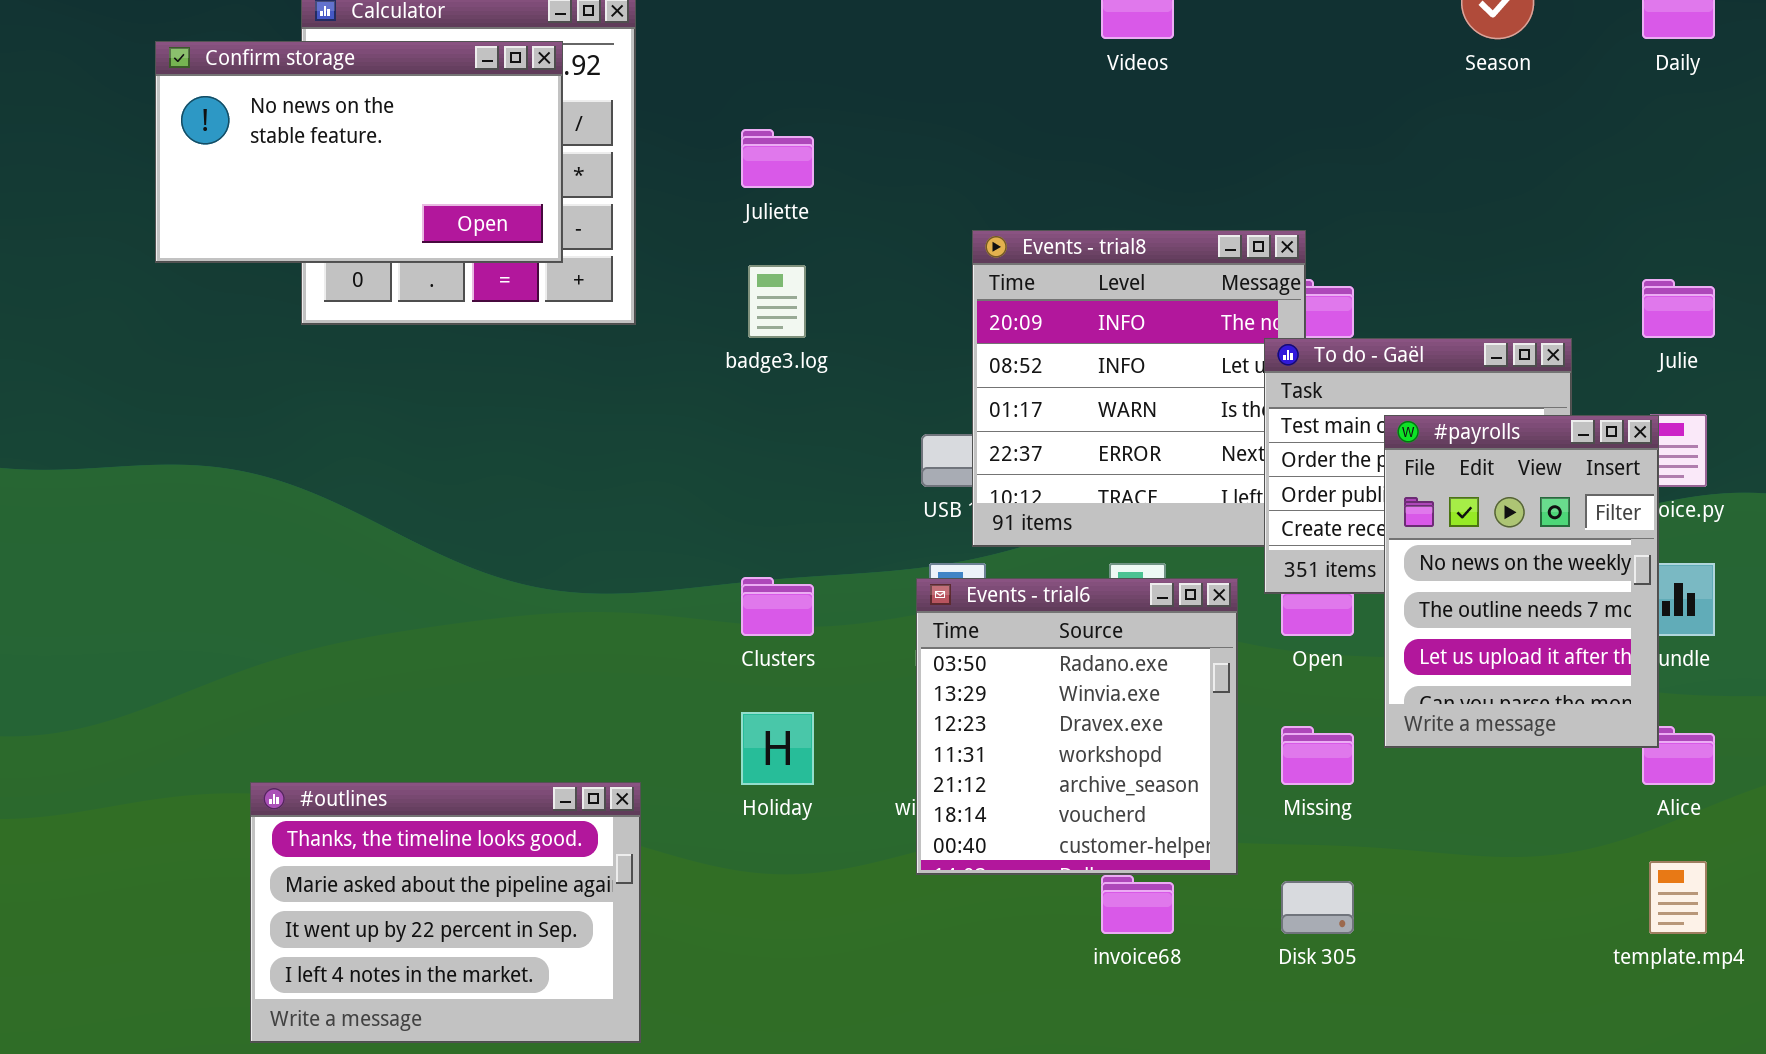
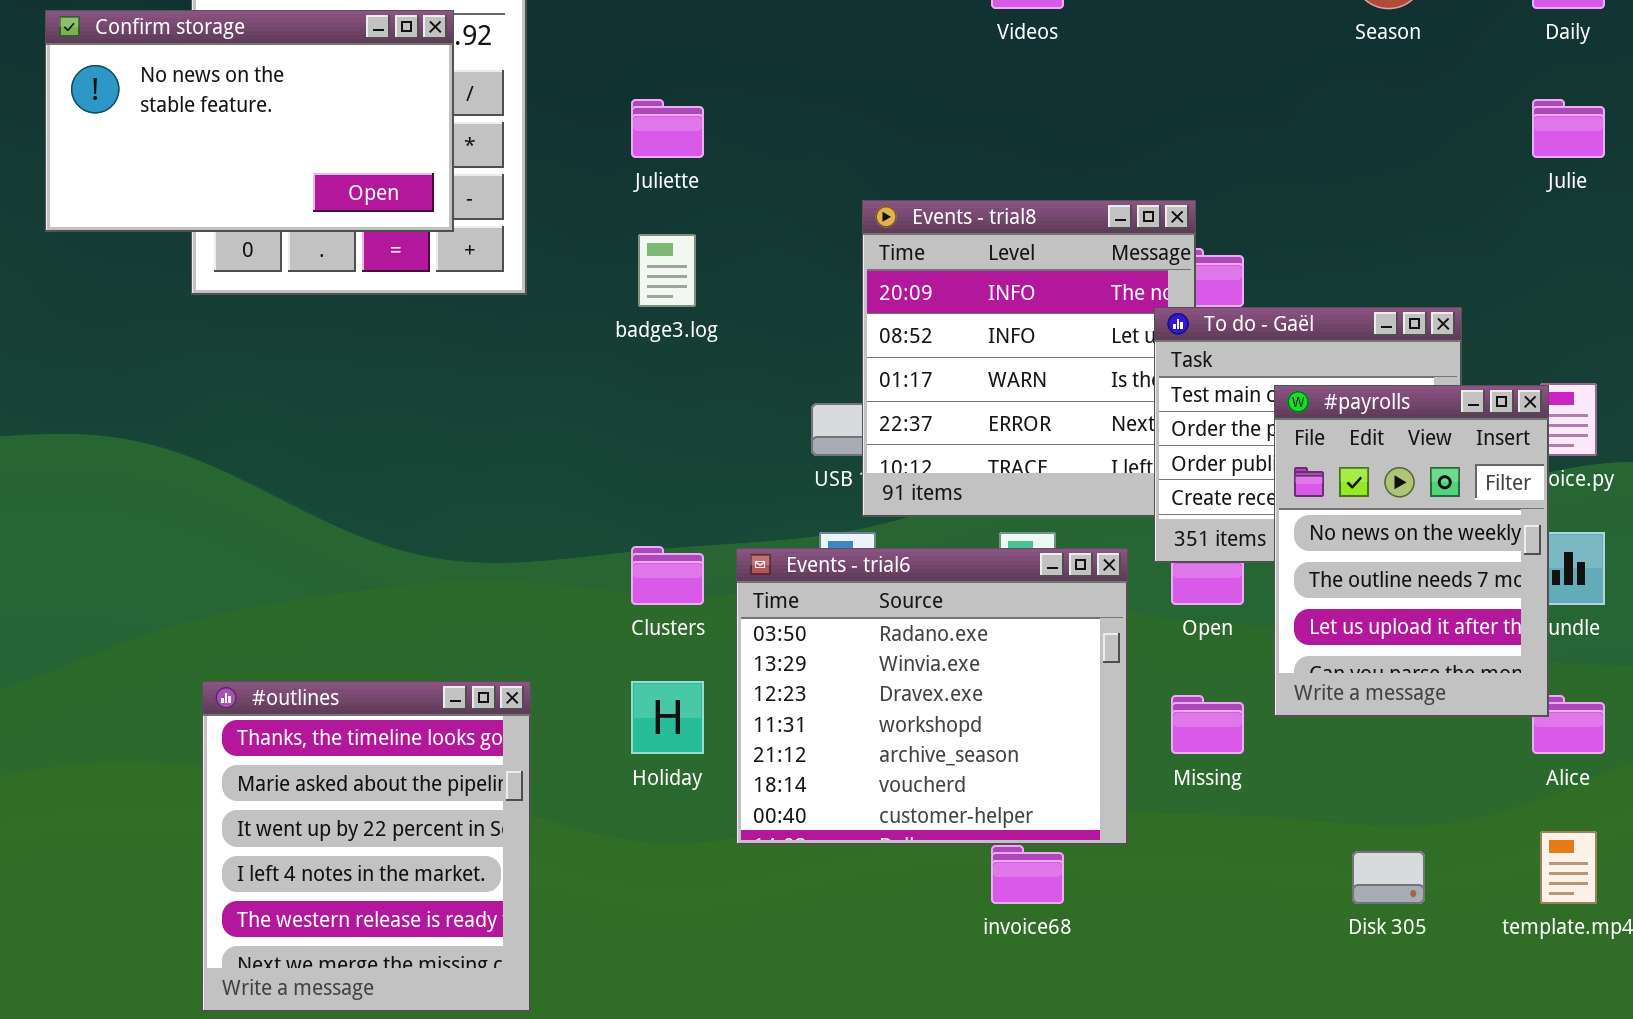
Julie: [1642,279,1715,338] -> [1532,99,1605,158], moved
Events - trial6: [916,578,1238,875] -> [736,548,1128,845], resized
#outlines: [250,782,641,1043] -> [202,681,531,1012], resized
Disk 305: [1281,881,1354,934] -> [1352,851,1425,904], moved

